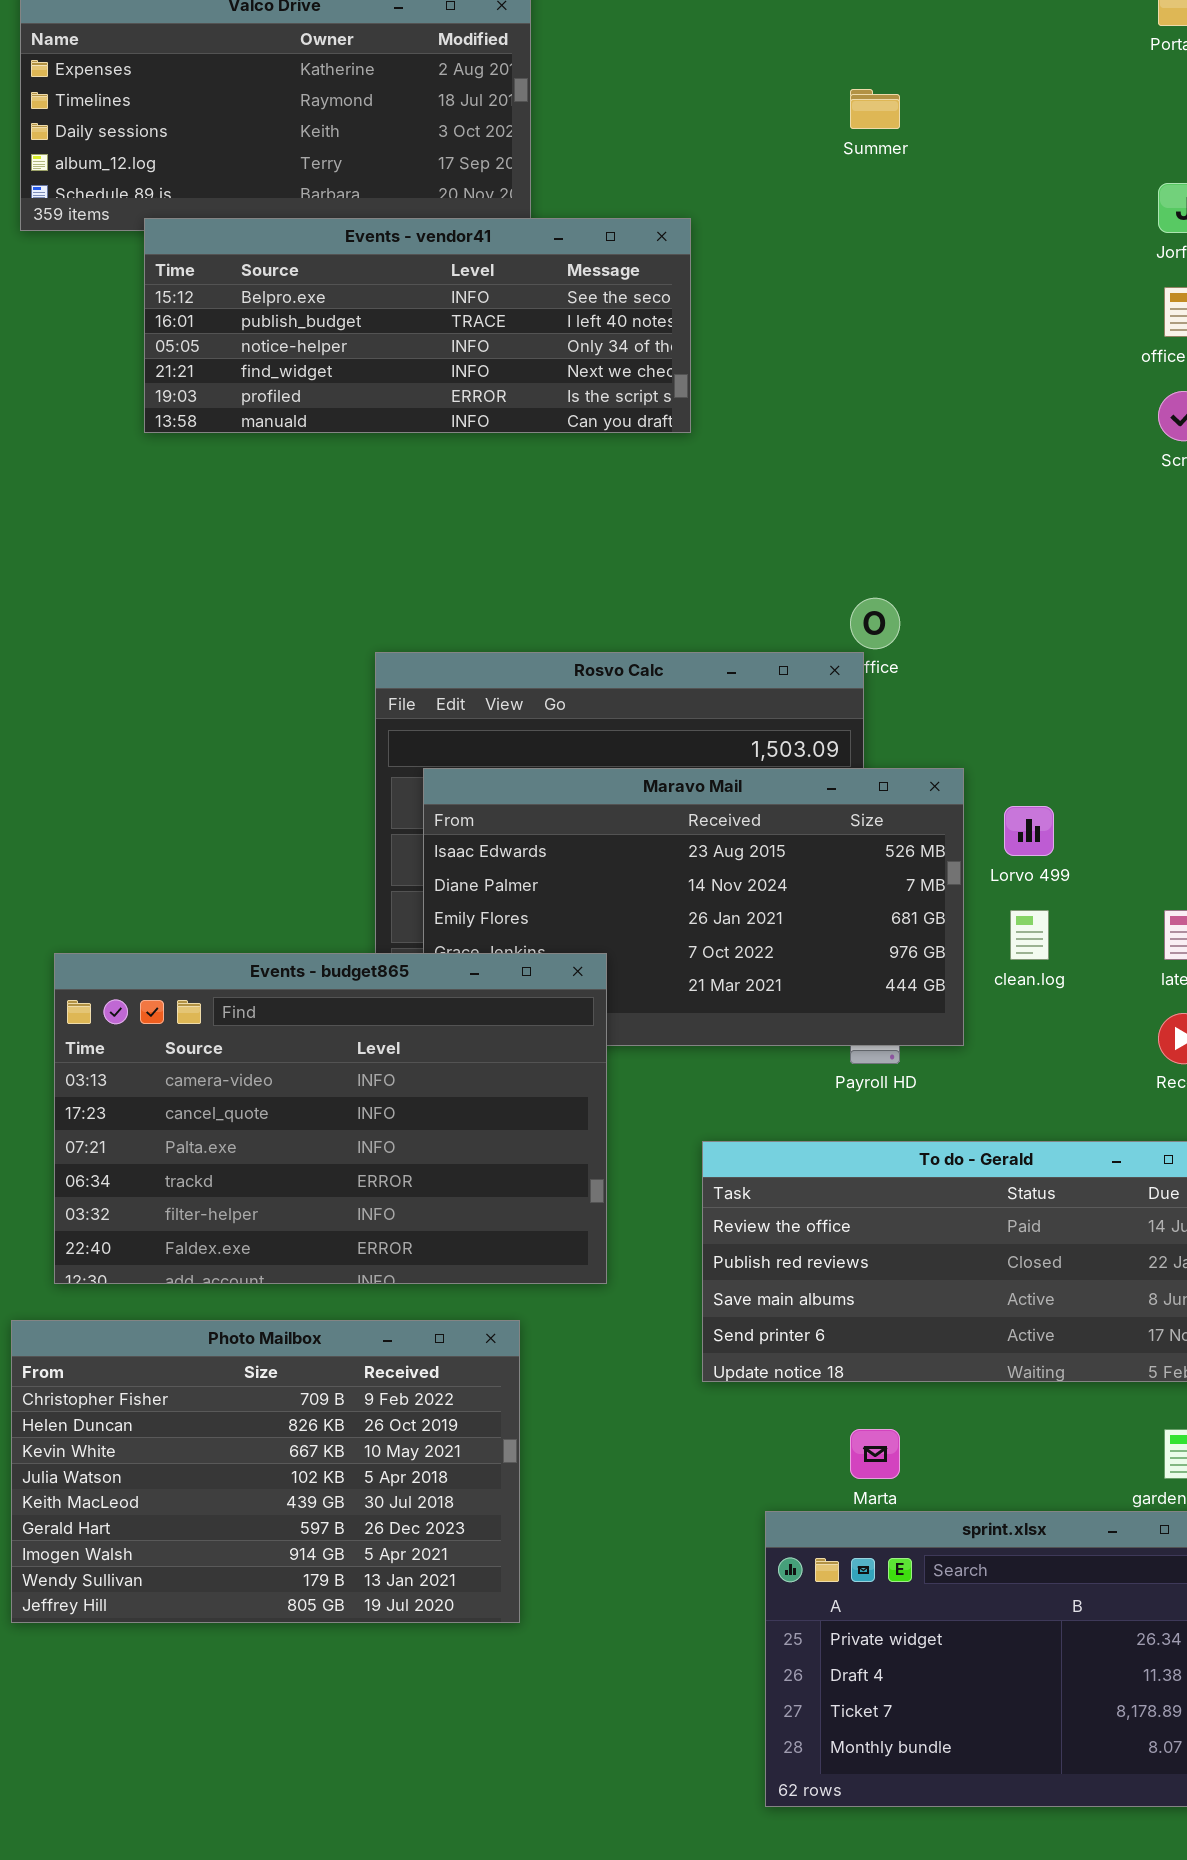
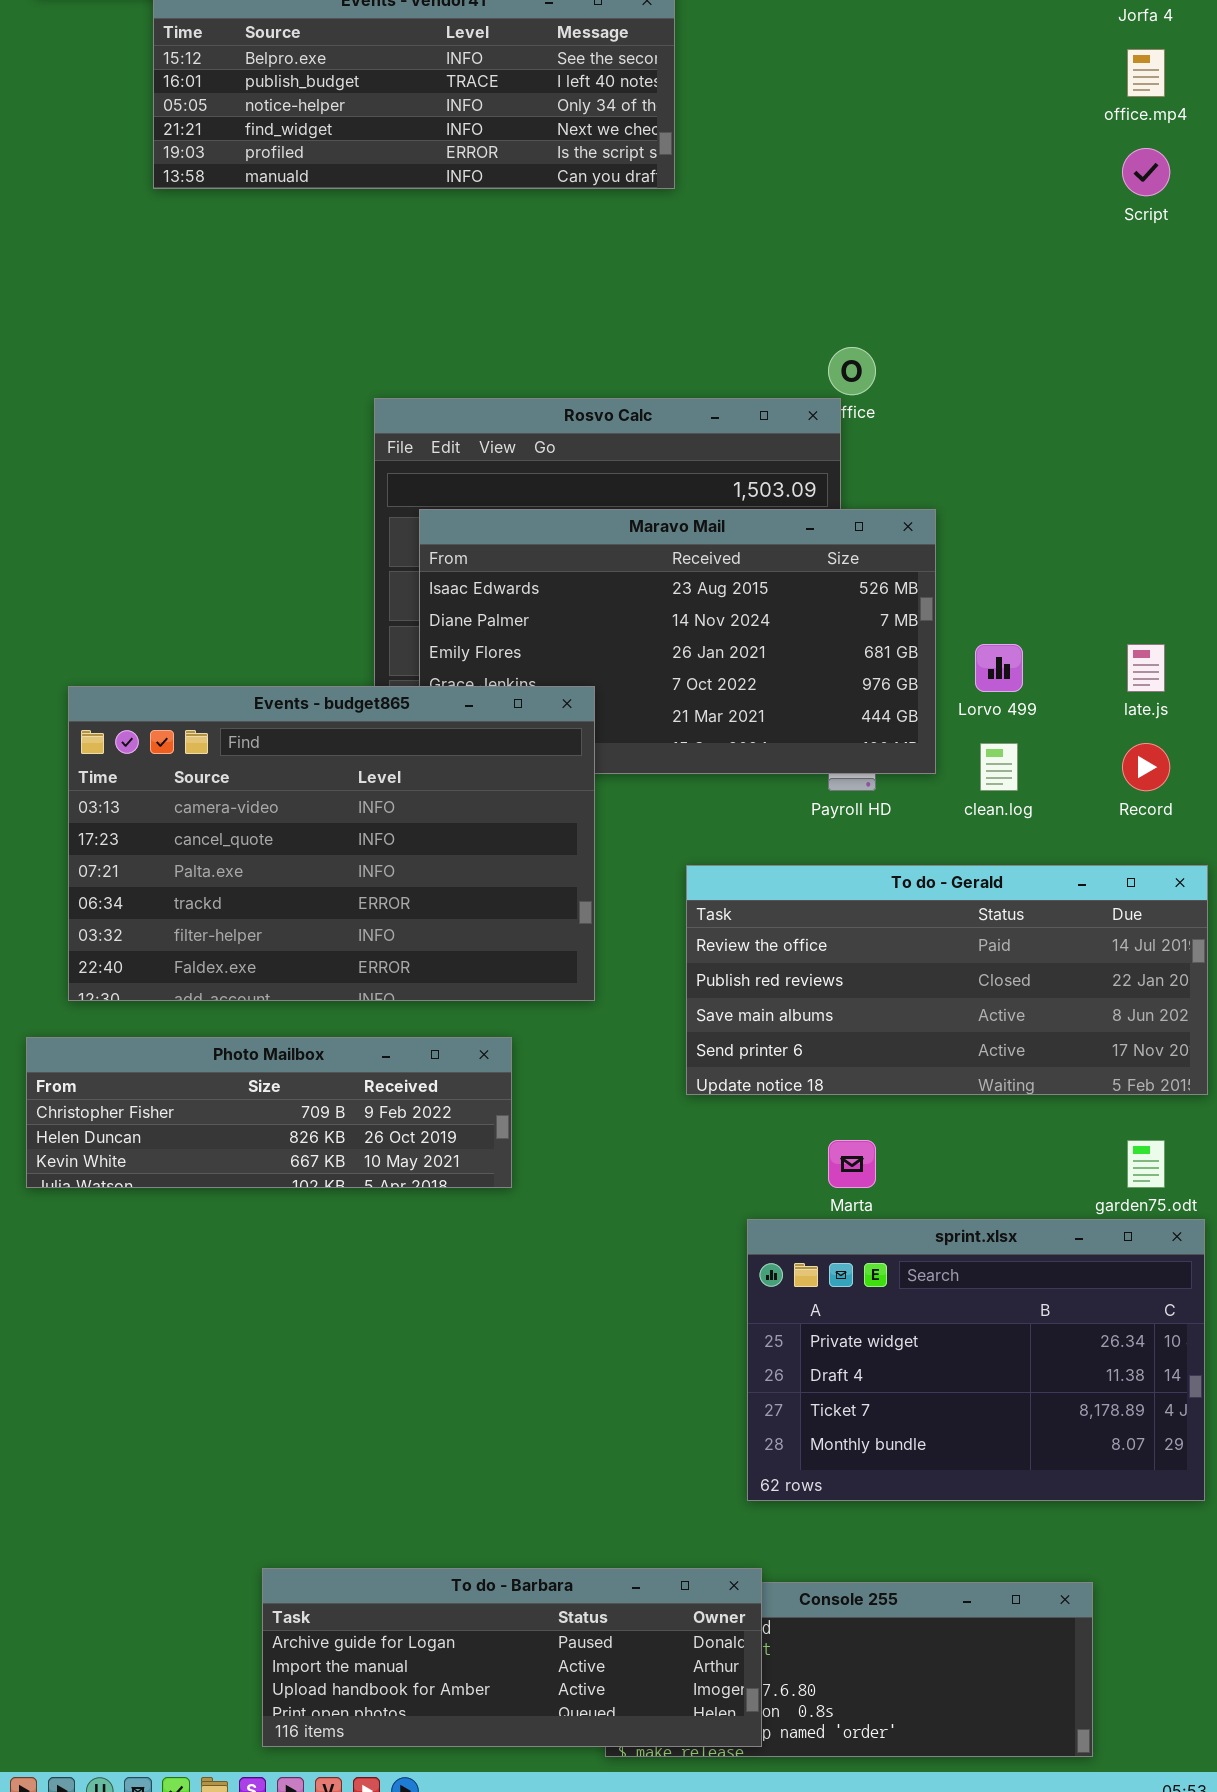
Lorvo 499: [1004,806,1054,856] -> [975,644,1023,692], moved
clean.log: [1010,910,1049,960] -> [980,743,1018,791], moved
Photo Mailbox: [11,1320,520,1623] -> [26,1037,512,1188], resized

